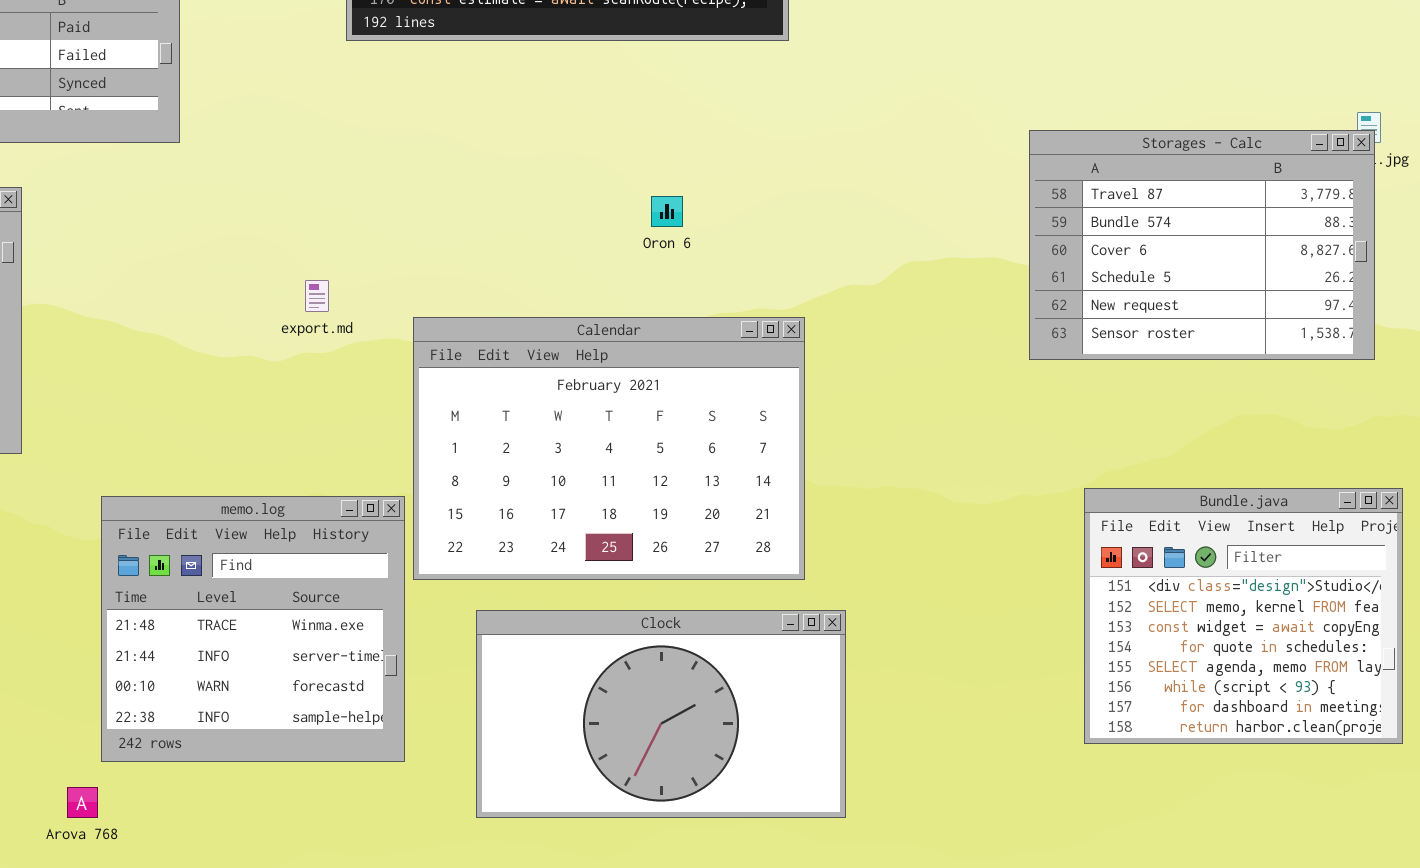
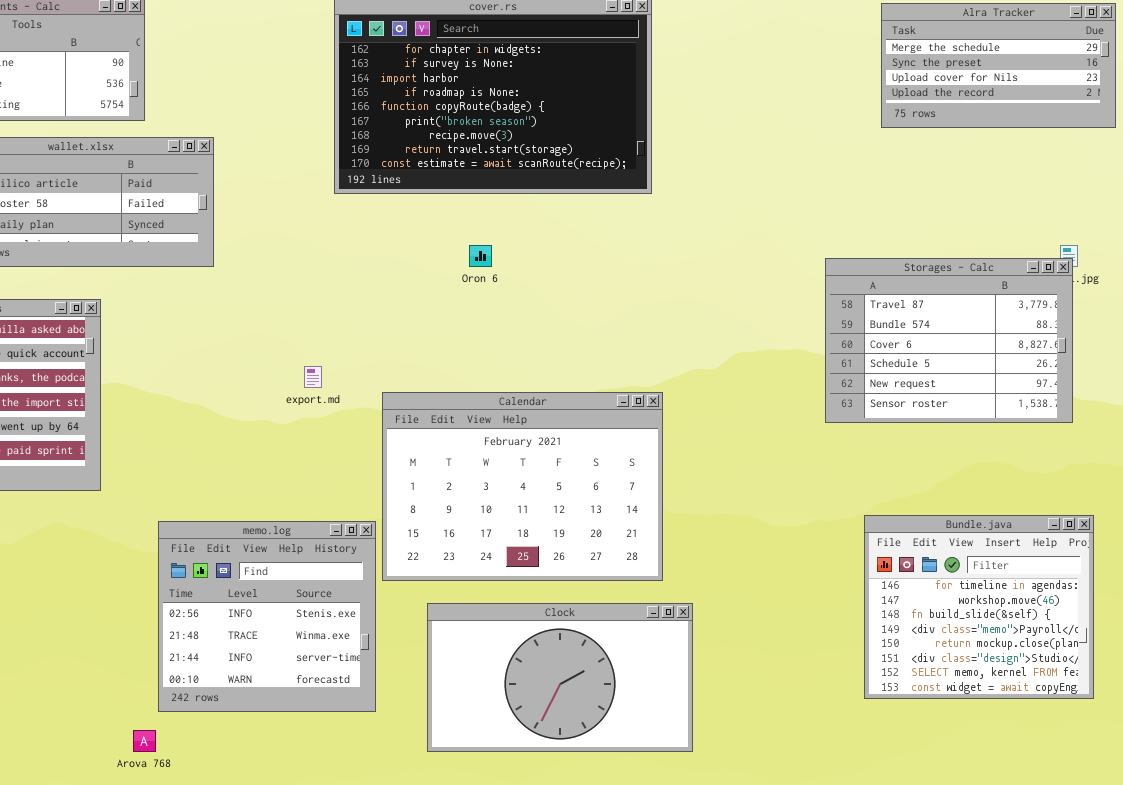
Oron 6: [651,196,683,227] -> [469,245,492,267], moved
Bundle.java: [1084,488,1403,744] -> [864,515,1094,699], scrolled up 5 rows
memo.log: [101,496,405,762] -> [158,521,376,712], scrolled up 1 row

